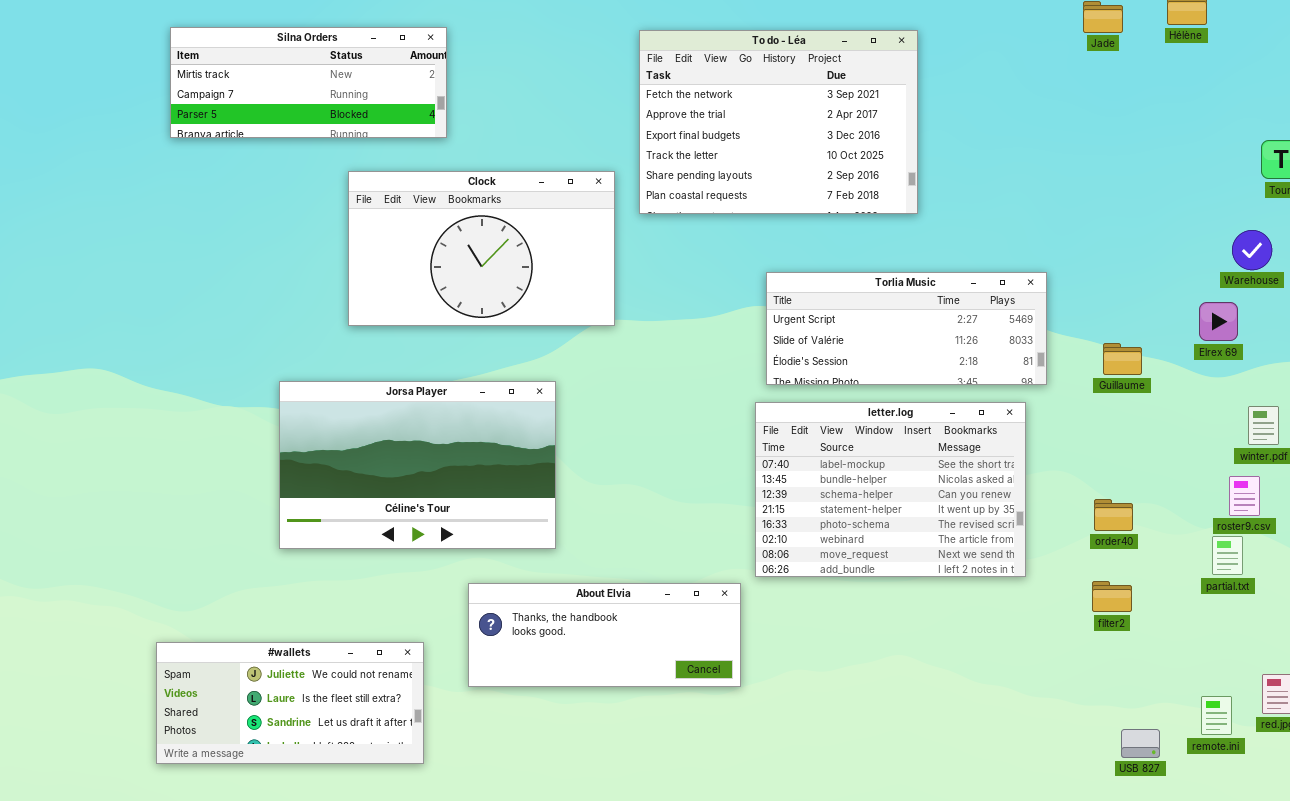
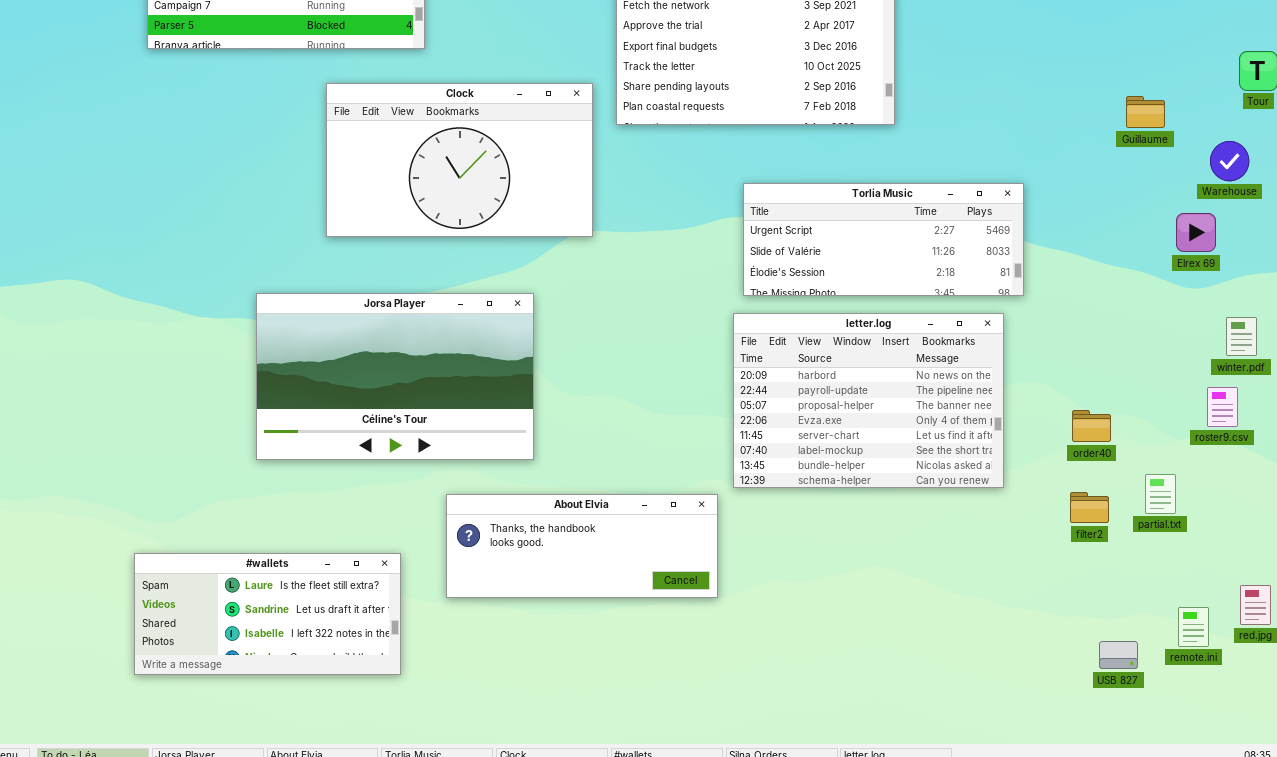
Guillaume: [1103,343,1142,375] -> [1126,96,1165,128], moved
letter.log: [755,402,1026,577] -> [733,313,1004,488], scrolled up 5 rows
partial.txt: [1212,536,1243,575] -> [1145,474,1176,514], moved
#wallets: [156,642,424,764] -> [134,553,401,675], scrolled down 1 row

